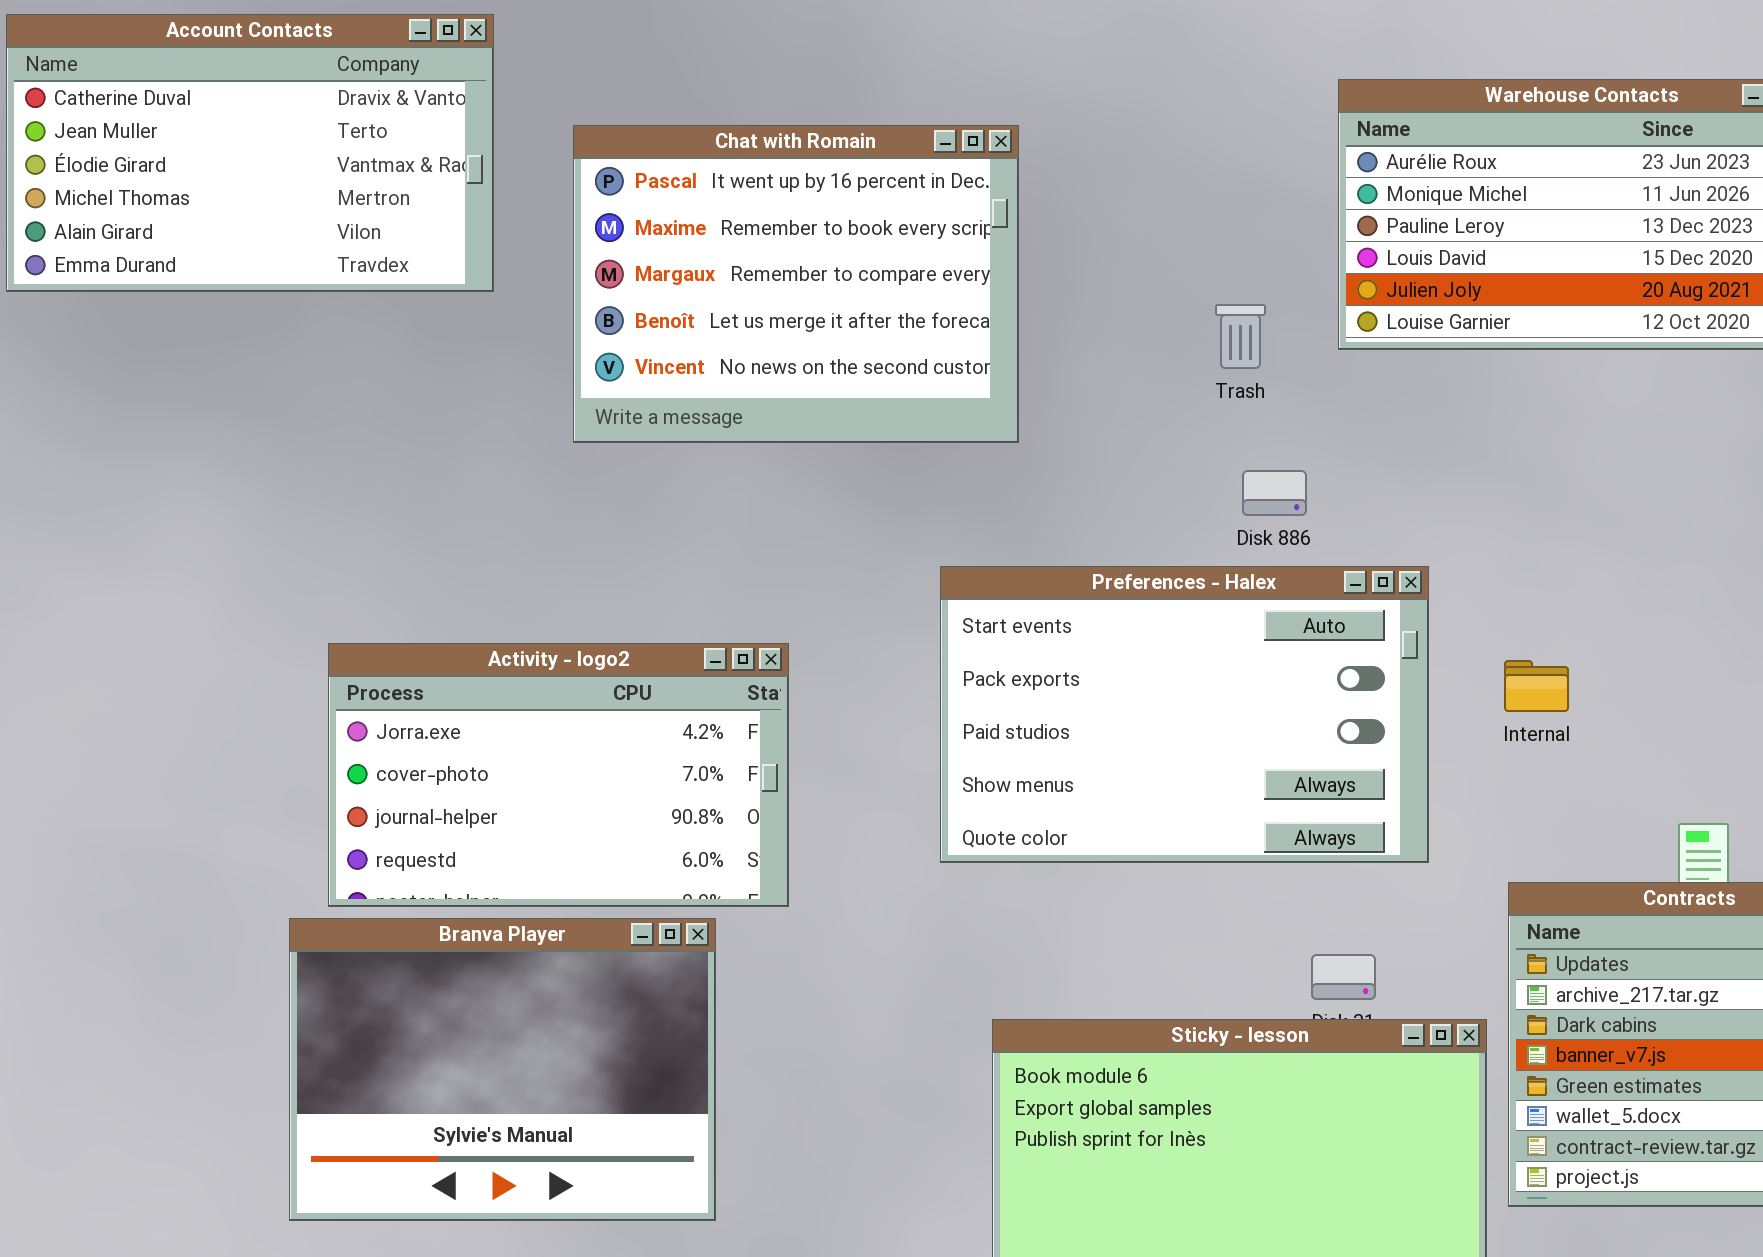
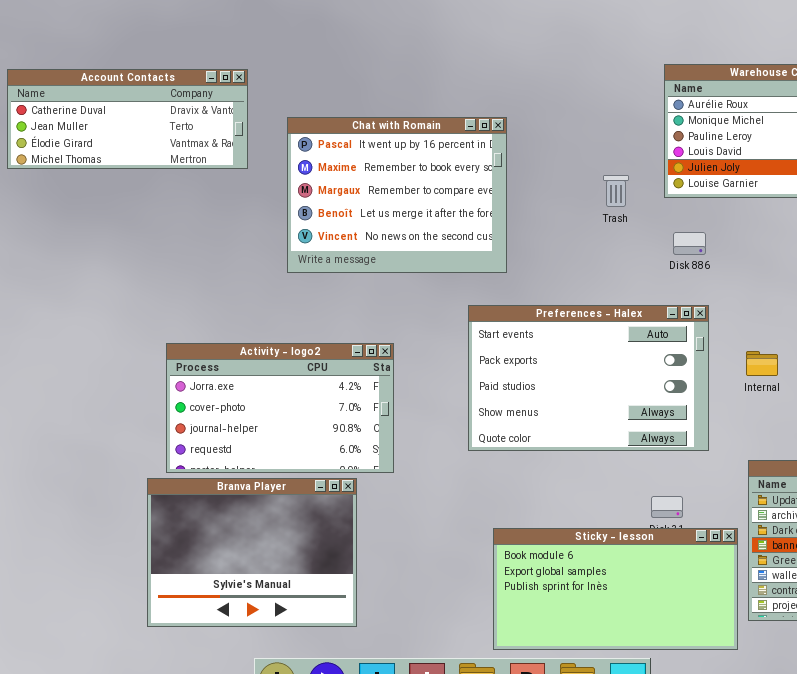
Account Contacts: [6,14,494,292] -> [7,69,248,169], resized
Chat with Romain: [573,125,1019,443] -> [287,117,507,273], moved
Disk 886: [1242,470,1307,516] -> [673,232,706,255], moved

